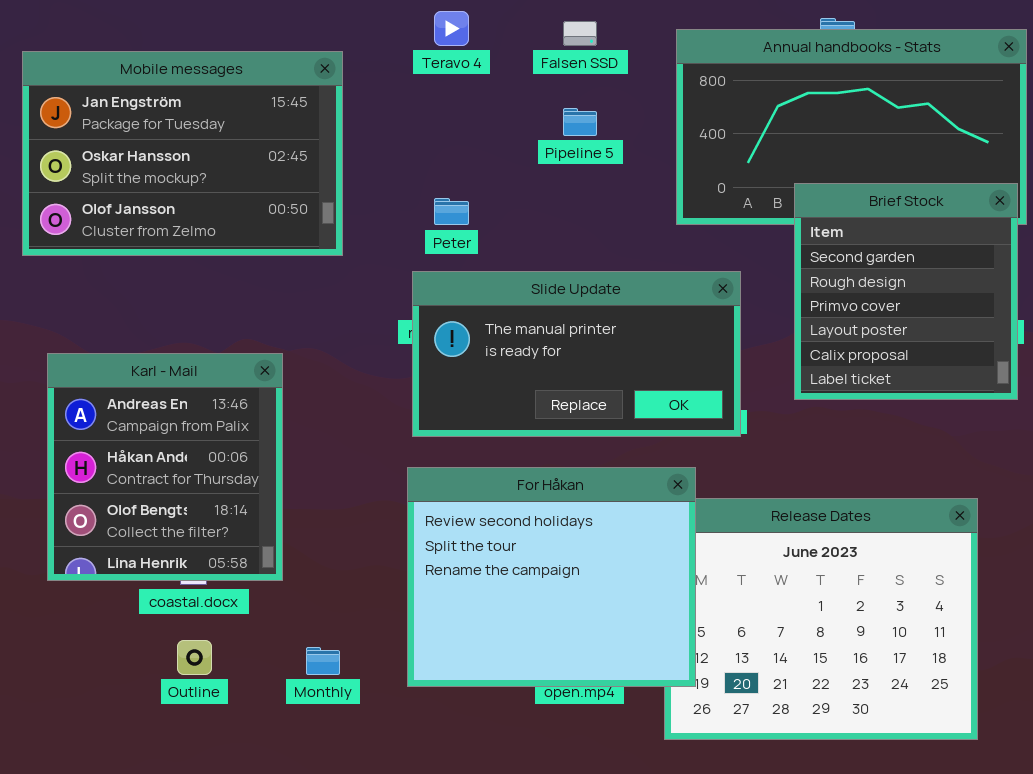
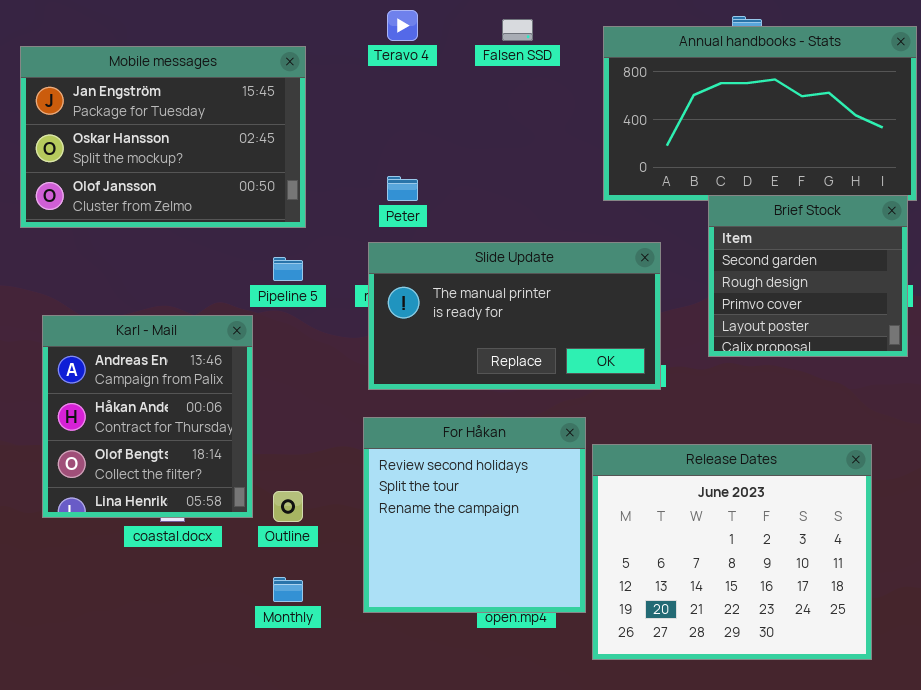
Pipeline 5: [563,108,597,136] -> [273,257,303,281], moved
Brief Stock: [794,183,1018,400] -> [708,195,908,357], resized
For Håkan: [407,467,696,687] -> [363,417,586,613], resized
Outline: [177,640,212,675] -> [273,491,303,522], moved

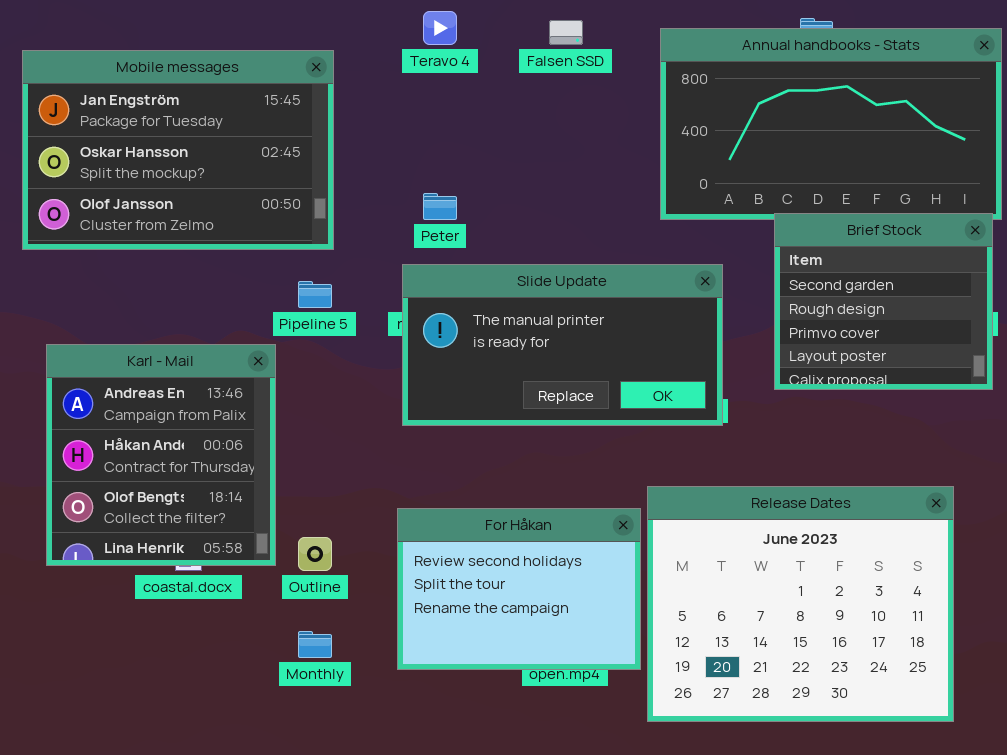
For Håkan: [363,417,586,613] -> [397,508,641,670], resized

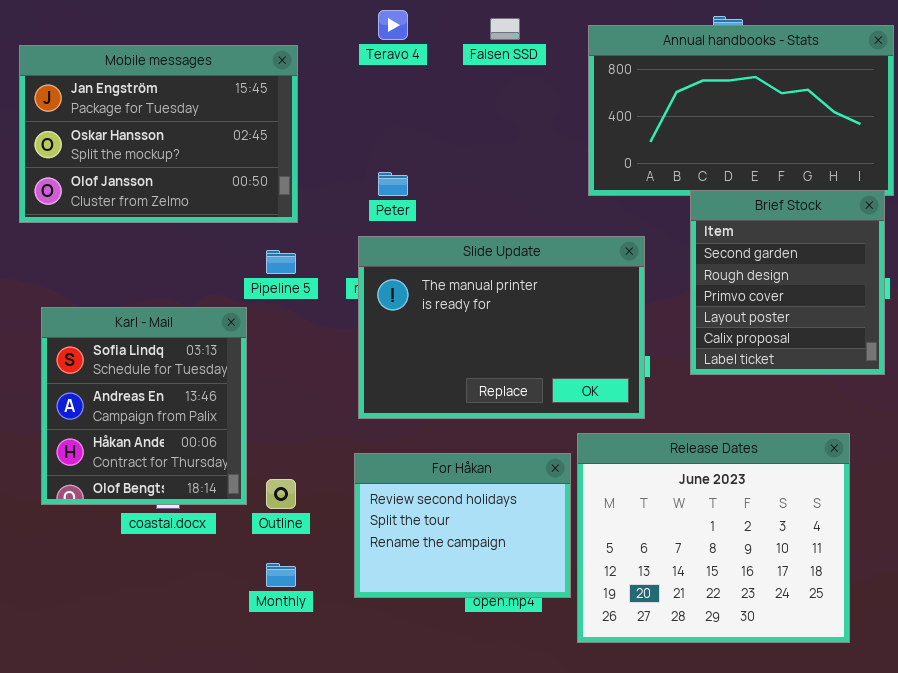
Brief Stock: [774,213,993,390] -> [690,190,885,375], resized
Slide Update: [402,264,723,426] -> [358,236,645,419], resized
Karl - Mail: [46,344,276,566] -> [41,307,247,505], scrolled up 1 row

